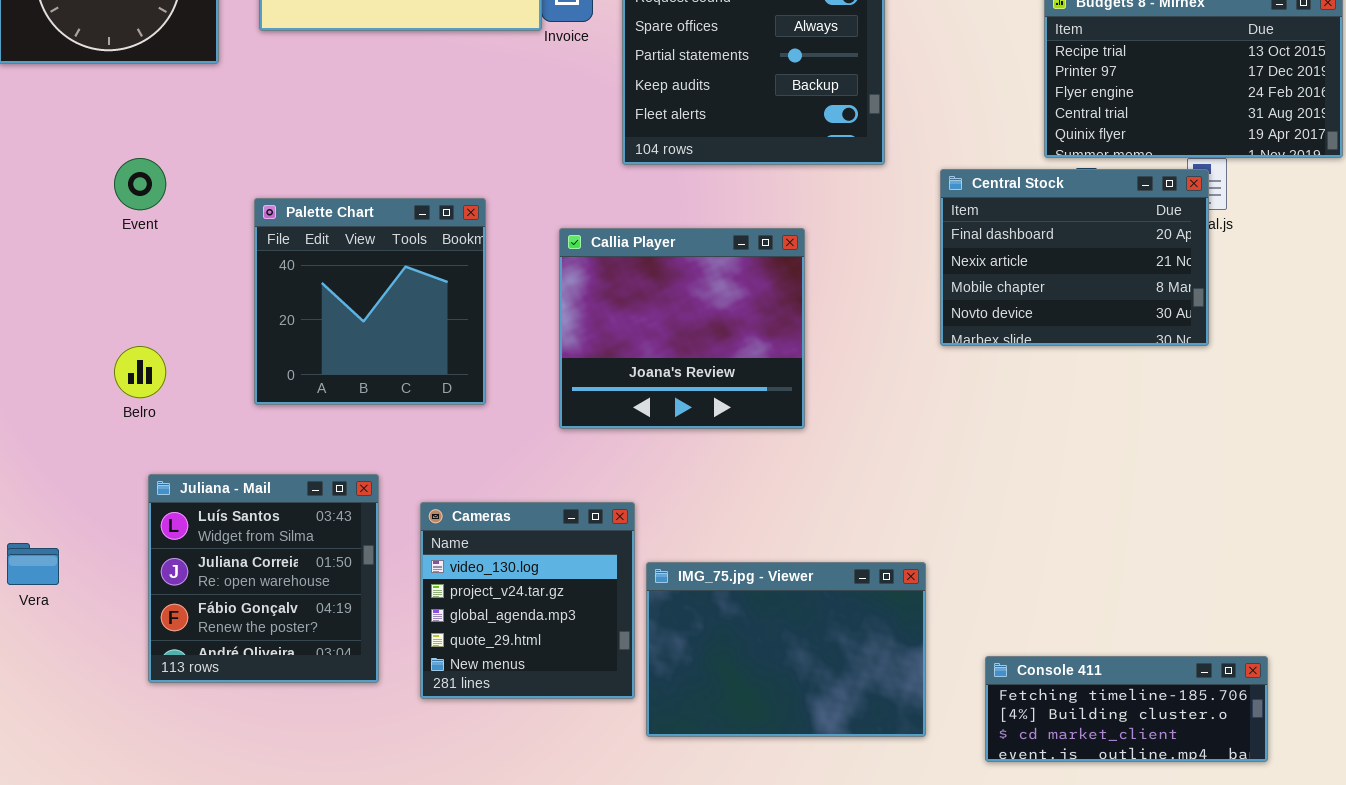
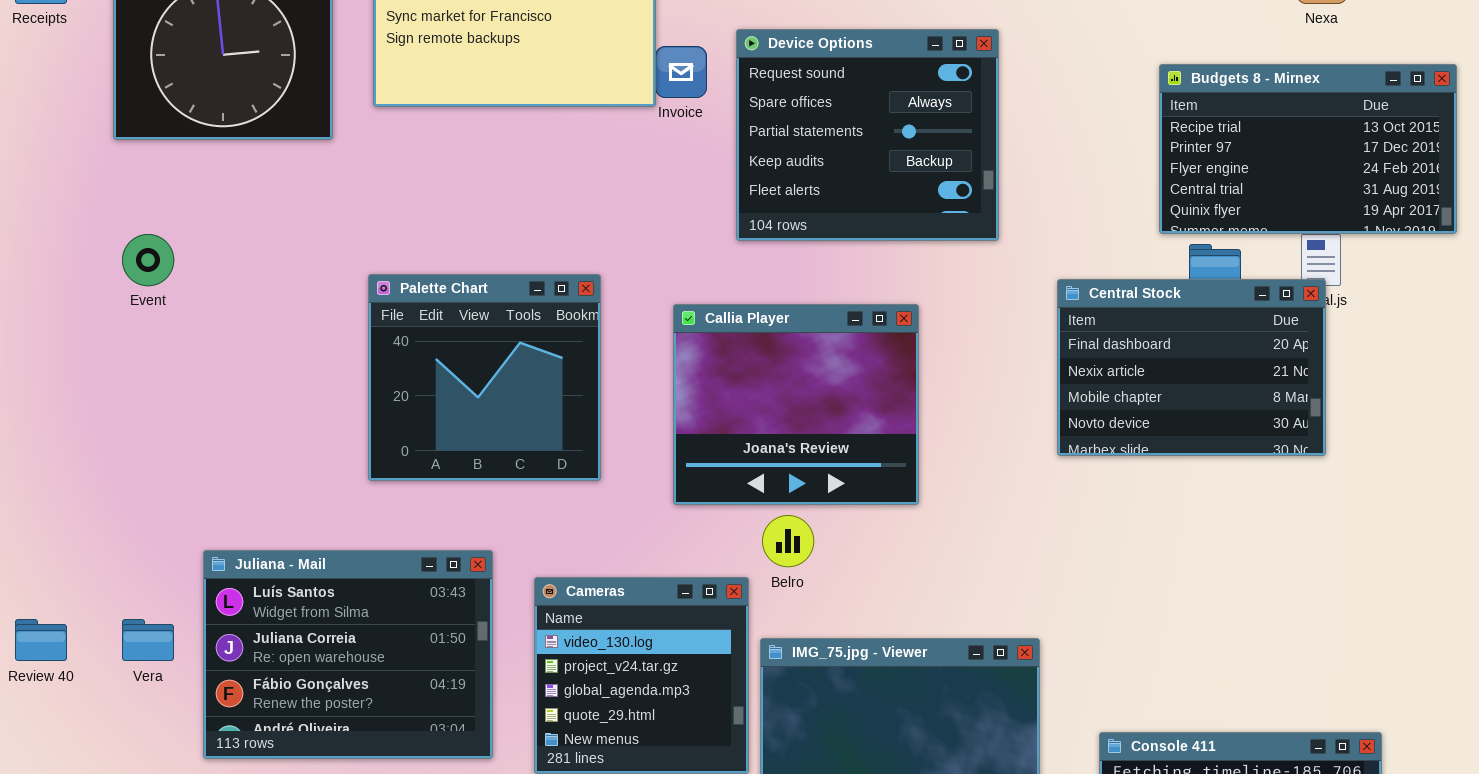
Event: [114,158,166,210] -> [122,234,174,286], moved
Central Stock: [940,169,1209,346] -> [1057,279,1326,456], moved
Belro: [114,346,166,398] -> [762,515,814,567], moved
Juliana - Mail: [148,474,379,683] -> [203,550,493,759], resized

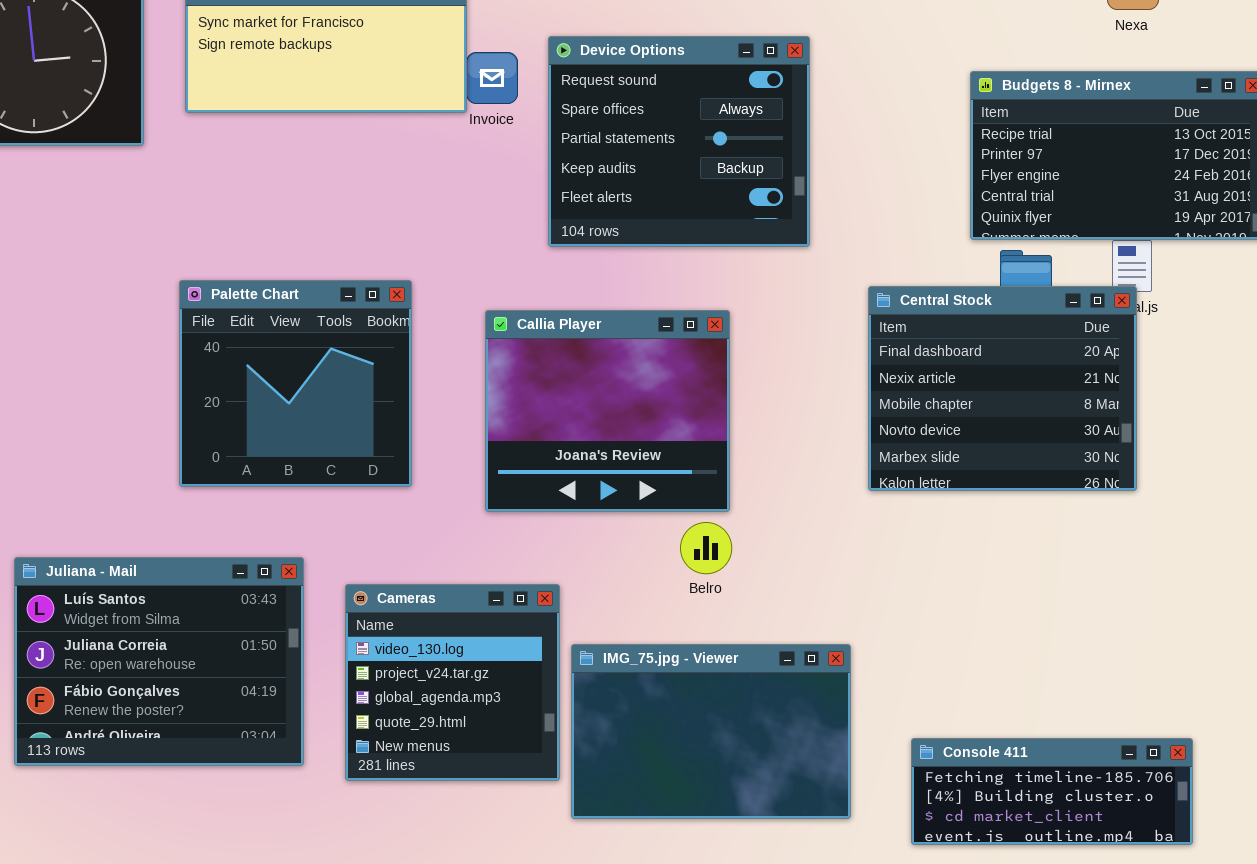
Central Stock: [1057,279,1326,456] -> [868,286,1137,491], resized
Belro: [762,515,814,567] -> [680,522,732,574], moved

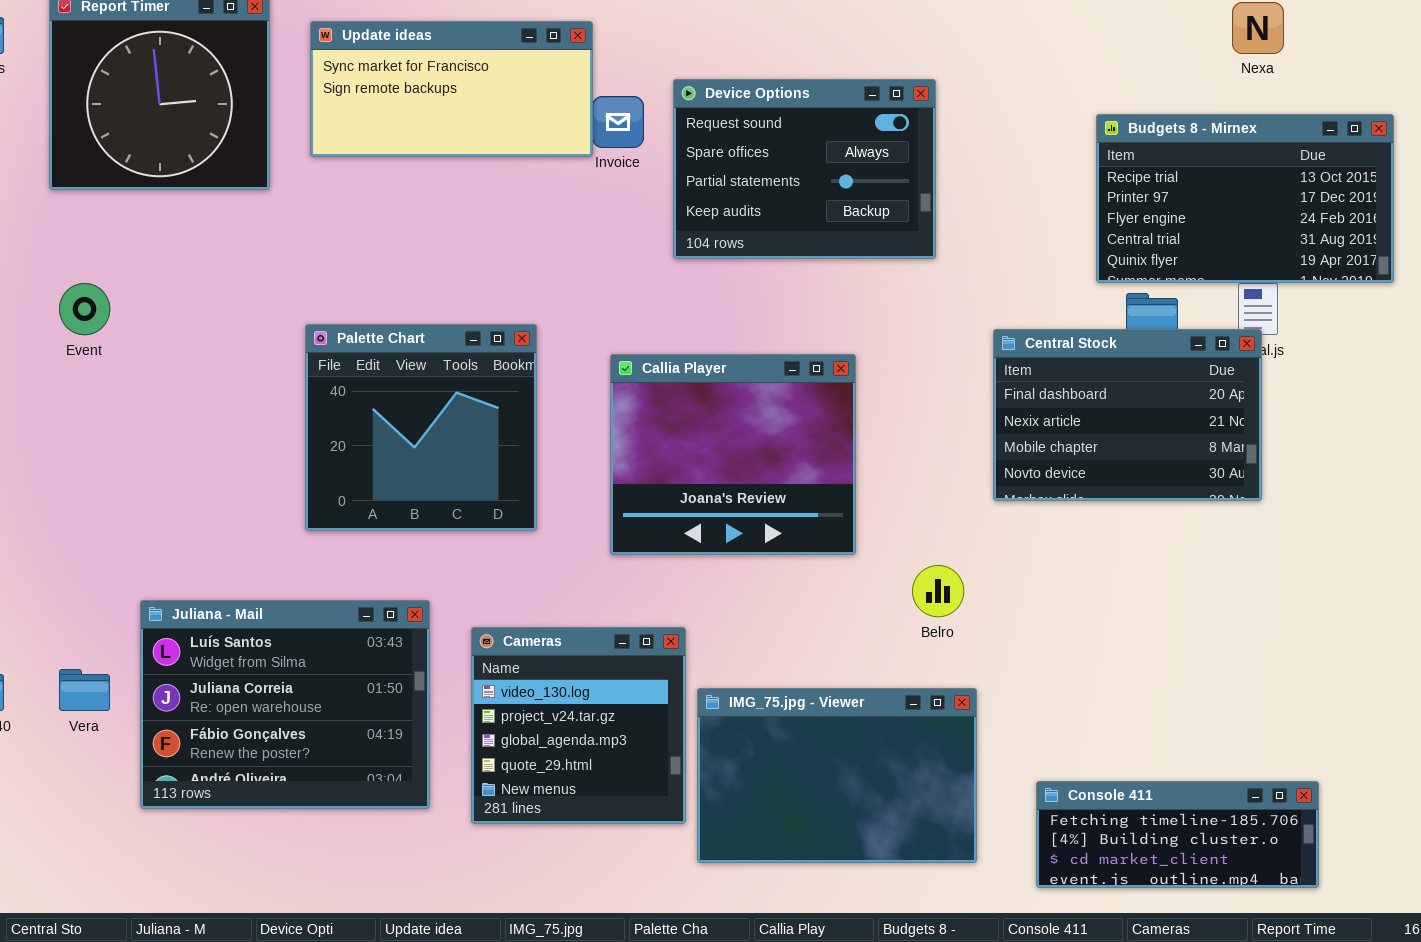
Device Options: [548,36,810,247] -> [673,79,936,259], resized
Central Stock: [868,286,1137,491] -> [993,329,1262,501], resized
Belro: [680,522,732,574] -> [912,565,964,617], moved

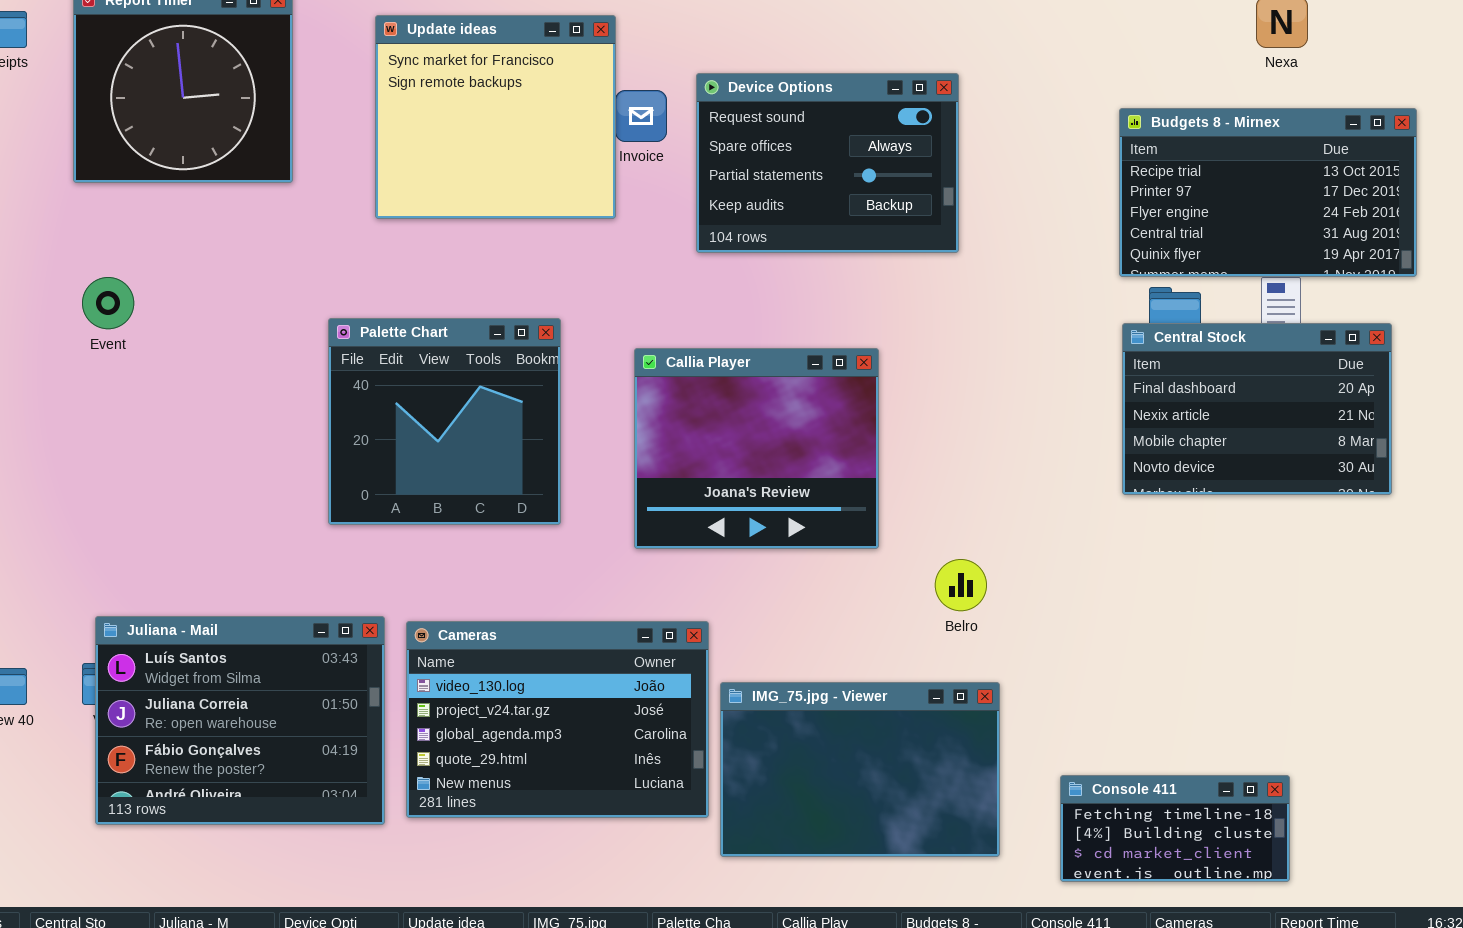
Update ideas: [310,21,593,157] -> [375,15,616,219], resized
Central Stock: [993,329,1262,501] -> [1122,323,1392,495], moved
Juliana - Mail: [140,600,430,809] -> [95,616,385,825], moved
Cameras: [471,627,686,824] -> [406,621,709,818], resized
Console 411: [1036,781,1319,888] -> [1060,775,1290,882], resized

